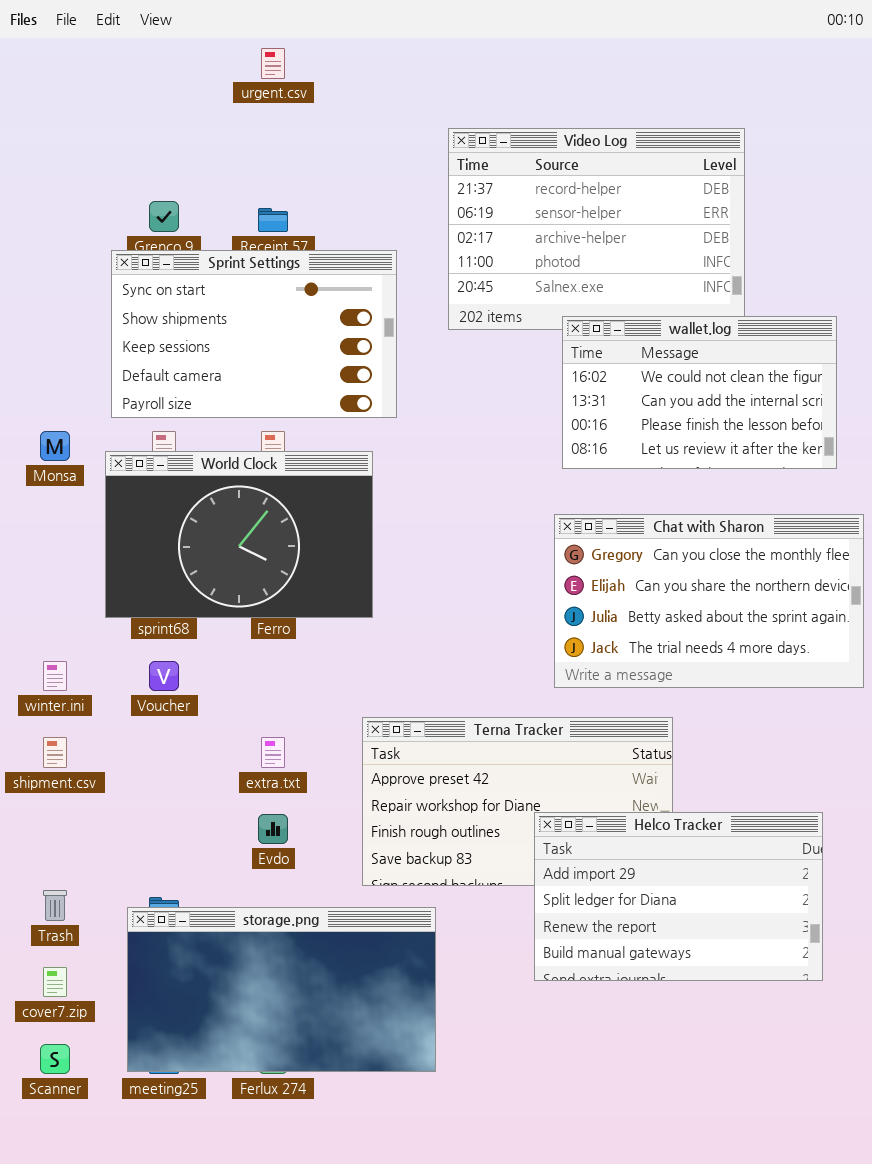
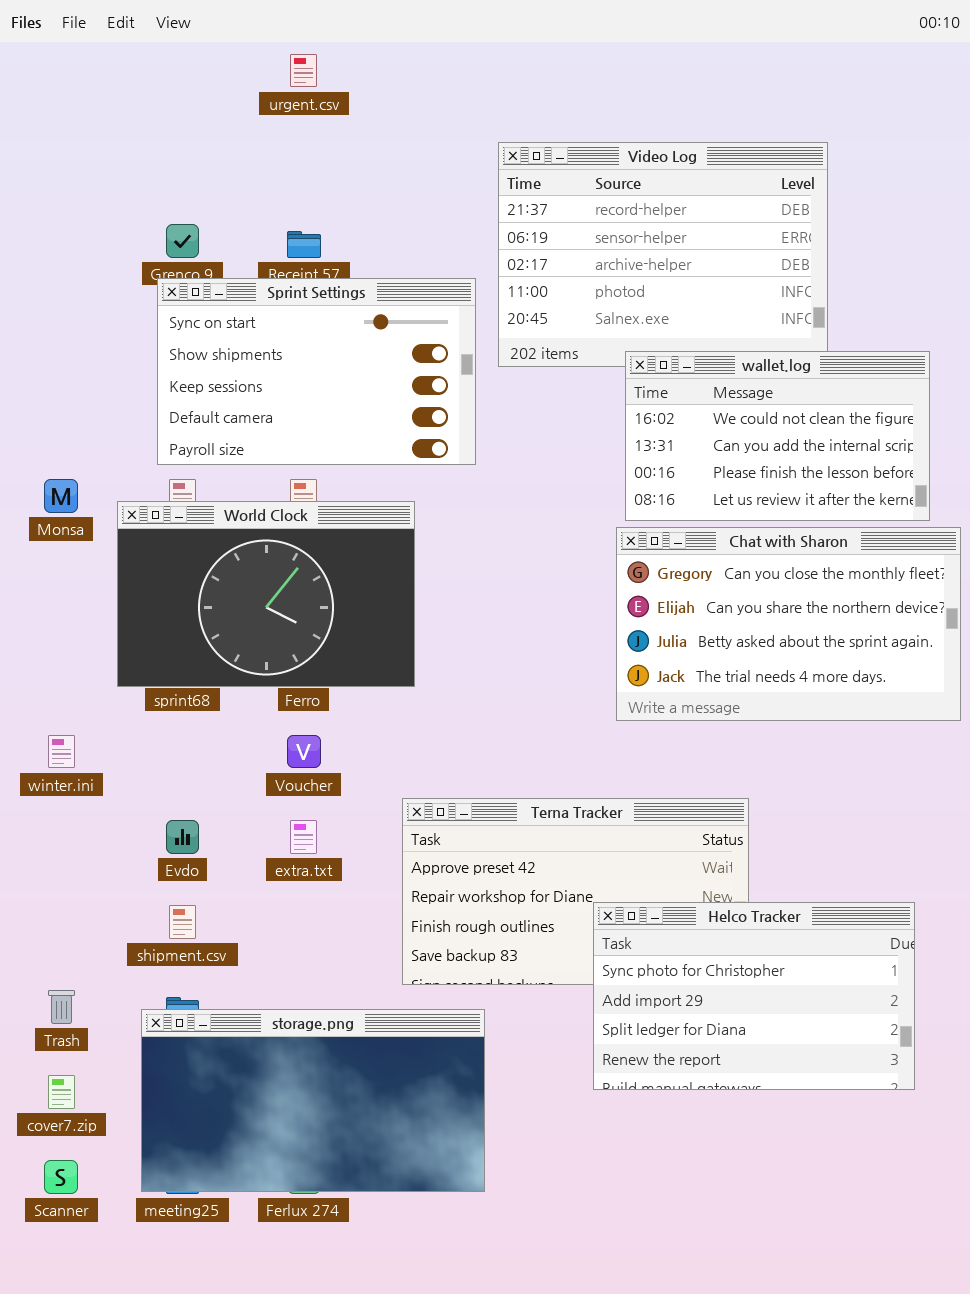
Sprint Settings: [111,250,397,418] -> [157,278,476,465], moved
Chat with Sharon: [554,514,864,688] -> [616,527,961,721], moved
Voucher: [149,661,179,691] -> [287,735,321,768], moved
shipment.csv: [43,737,67,768] -> [169,905,196,939], moved
Helco Tracker: [534,812,823,981] -> [593,902,915,1090], scrolled up 1 row
Evdo: [258,814,288,844] -> [166,820,199,854], moved

